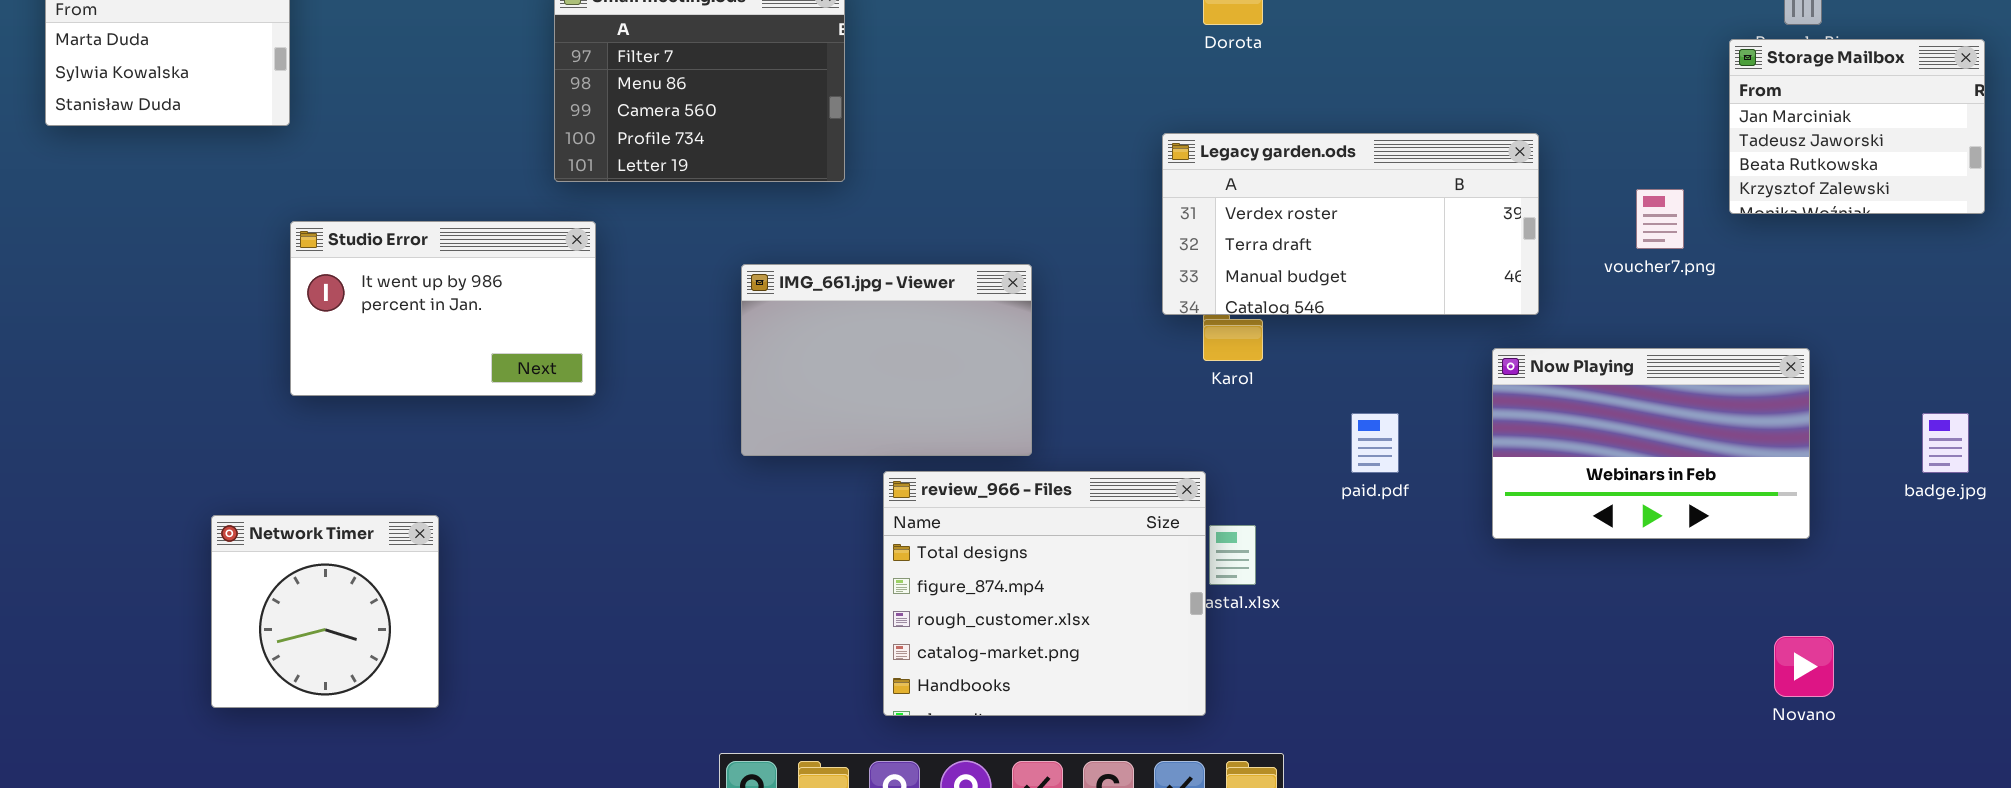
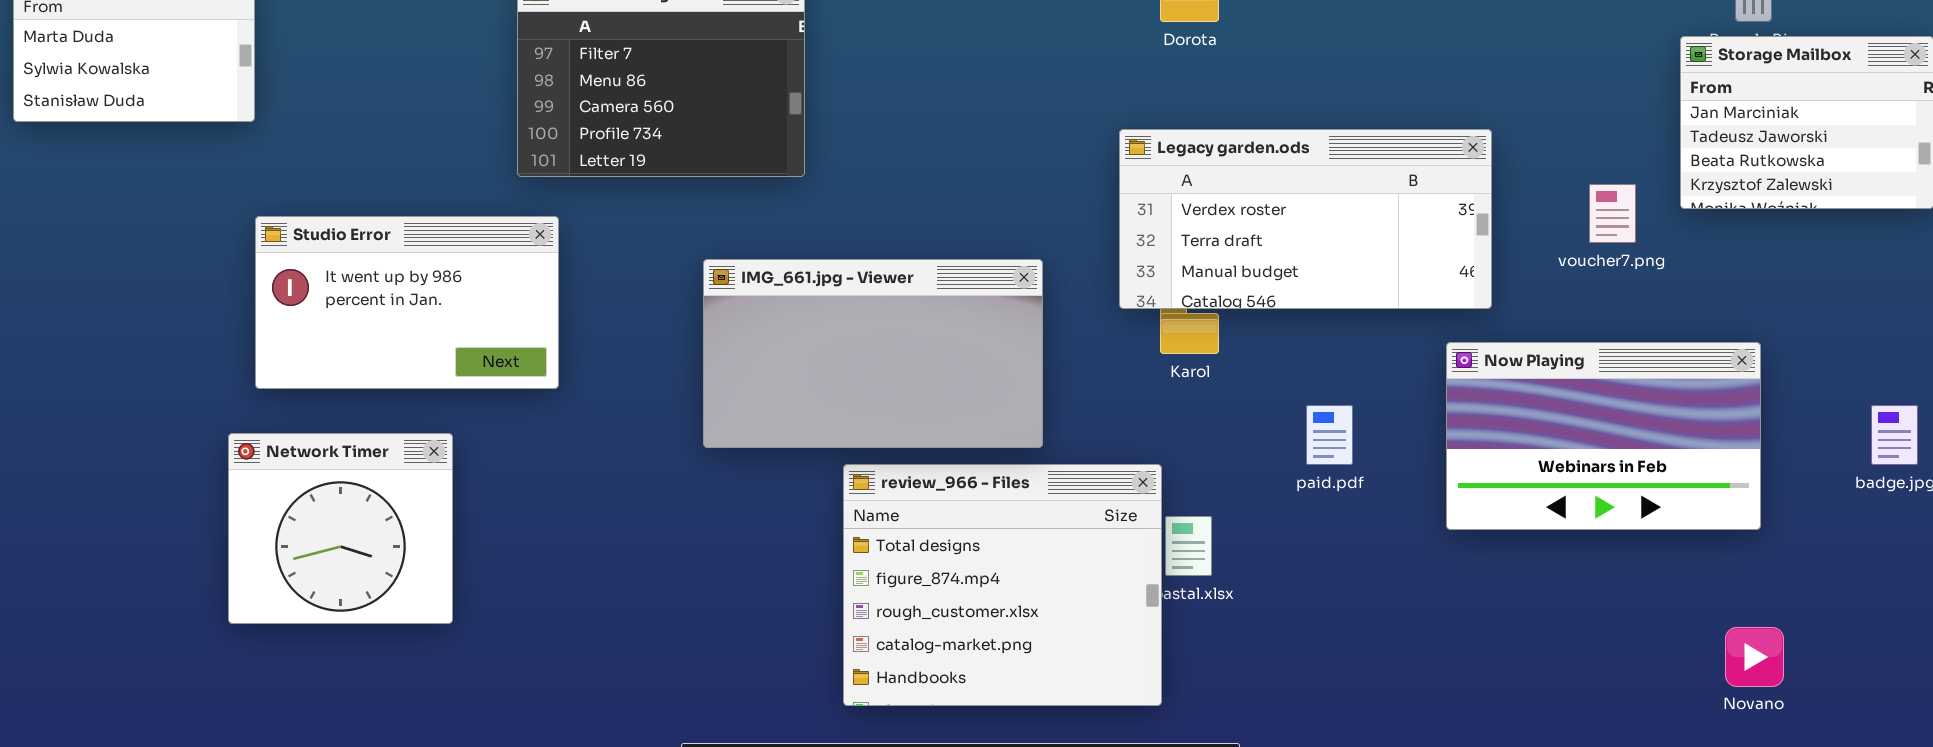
IMG_661.jpg - Viewer: [741,264,1032,456] -> [703,259,1043,448], resized
Network Timer: [211,515,439,708] -> [228,433,453,624], moved

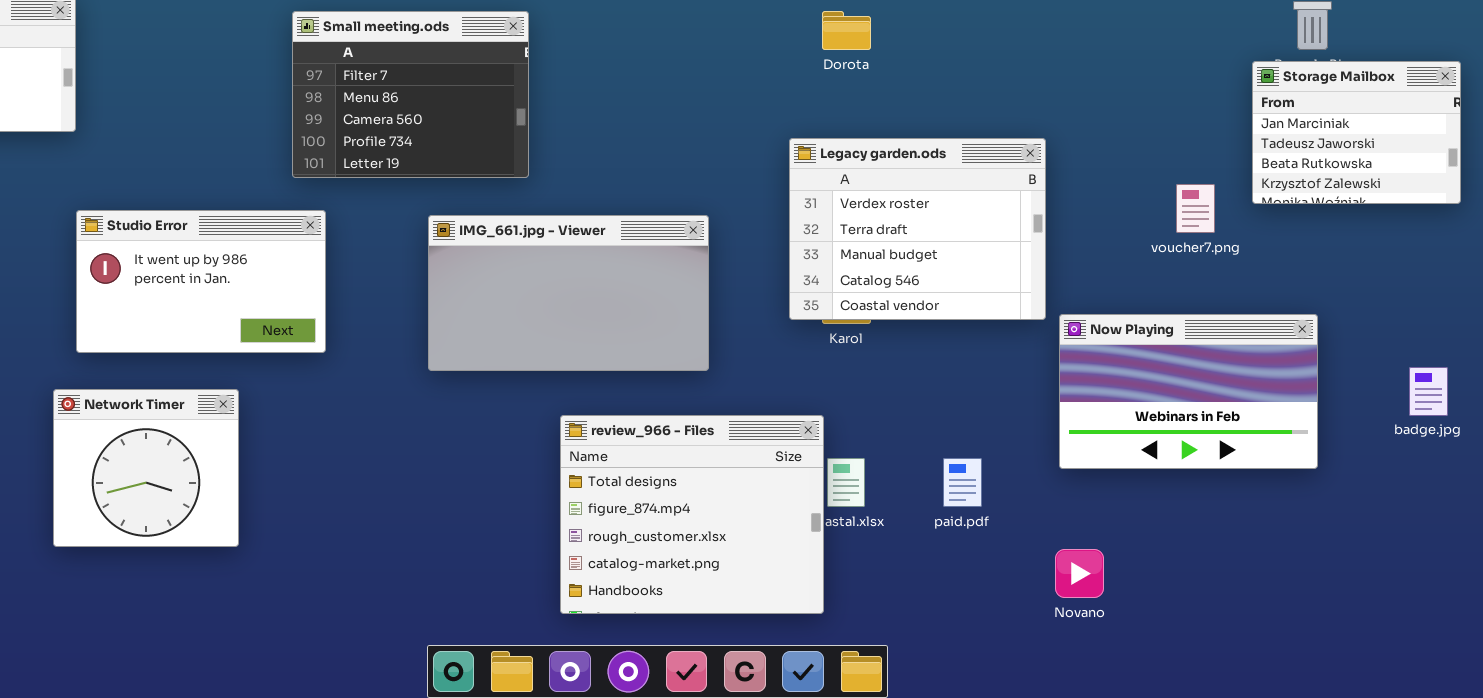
Legacy garden.ods: [1119,129,1492,309] -> [789,138,1046,320], resized
IMG_661.jpg - Viewer: [703,259,1043,448] -> [428,215,709,371], moved
paid.pdf: [1306,405,1353,465] -> [943,458,982,507], moved
Novano: [1725,627,1784,687] -> [1055,549,1104,598], moved

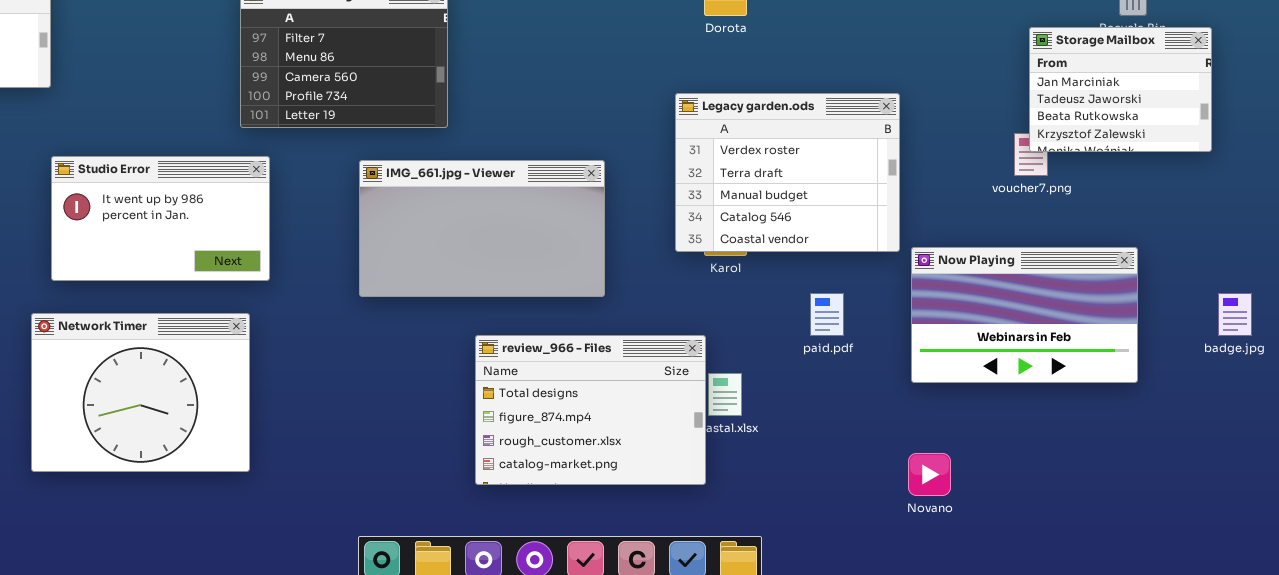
Storage Mailbox: [1252,61,1461,204] -> [1029,27,1212,152], moved
Network Timer: [53,389,239,547] -> [31,313,250,472], resized
review_966 - Files: [560,415,824,614] -> [475,335,706,485], resized
paid.pdf: [943,458,982,507] -> [810,293,844,336], moved

